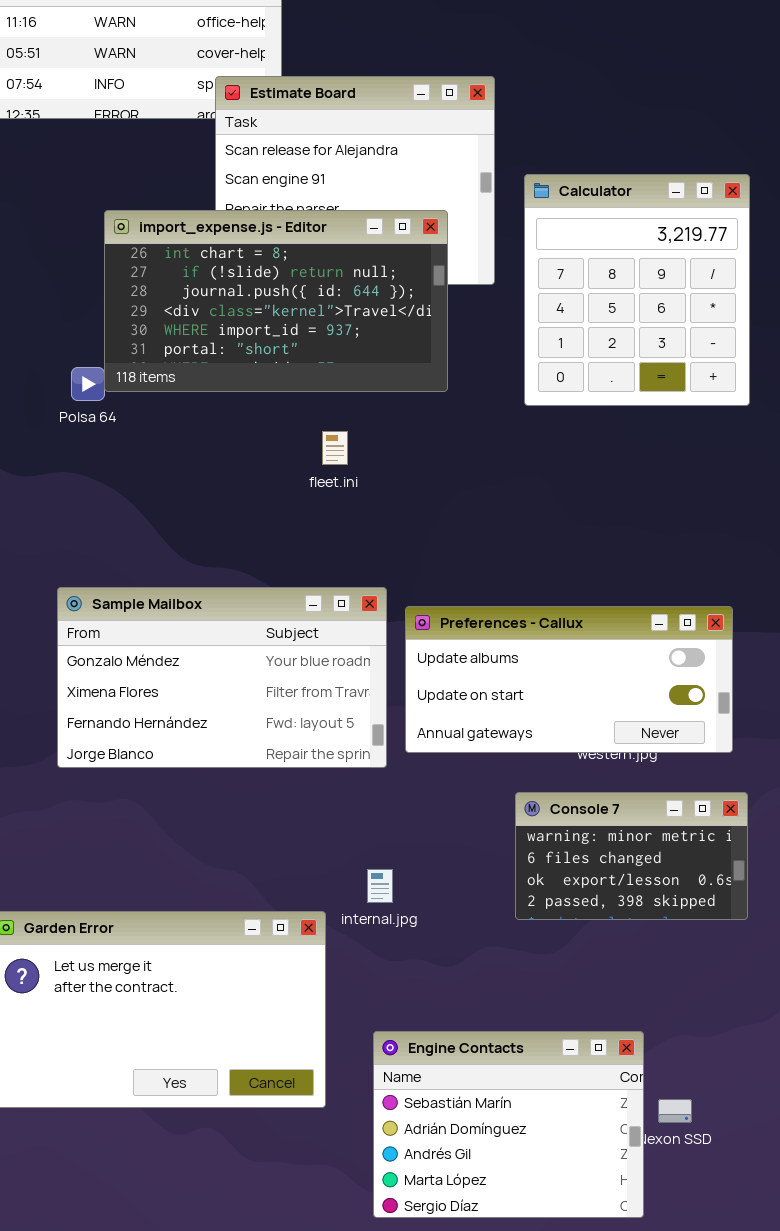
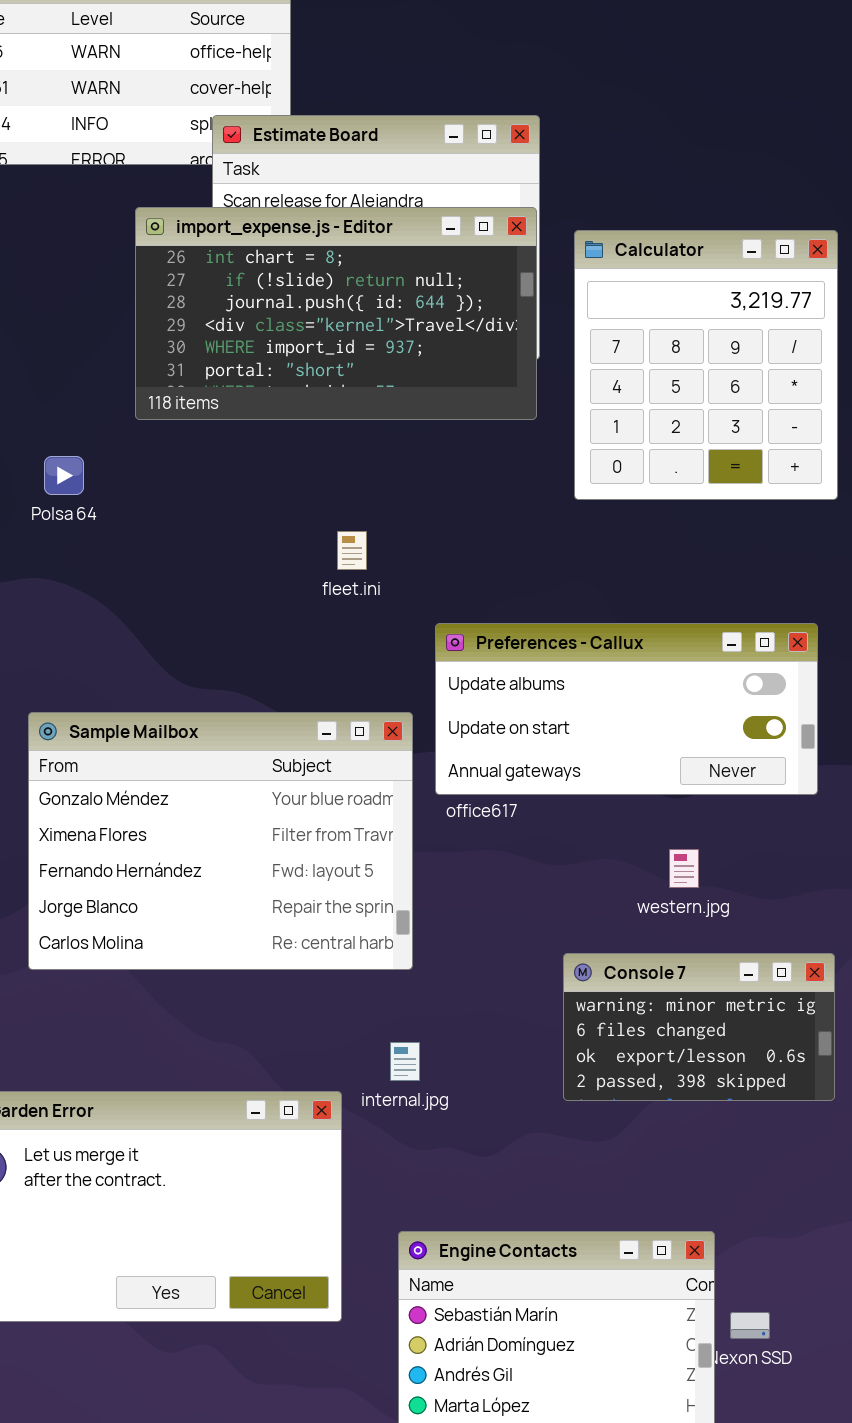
import_expense.js - Editor: [104,210,448,392] -> [135,207,537,420], moved
Sample Mailbox: [57,587,387,768] -> [28,712,413,970], resized
Preferences - Callux: [405,606,733,753] -> [435,623,818,795], moved

